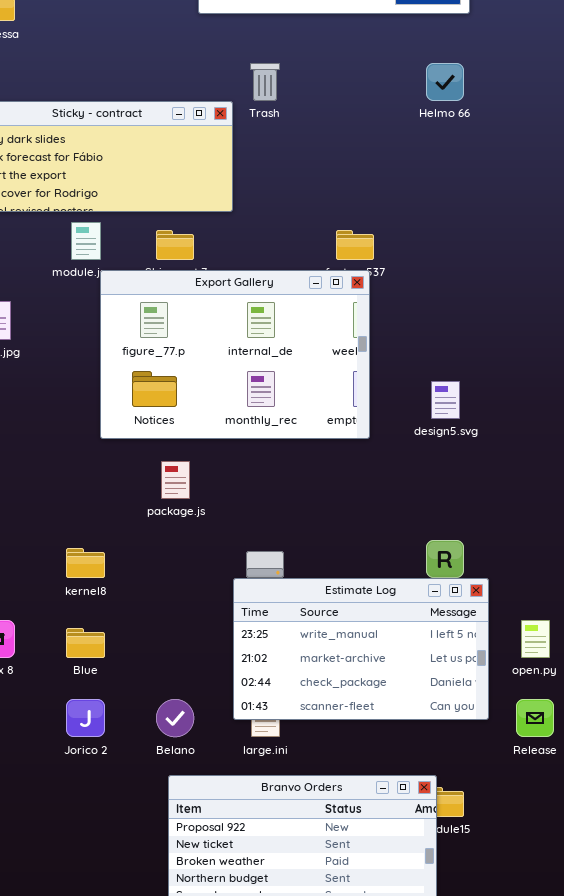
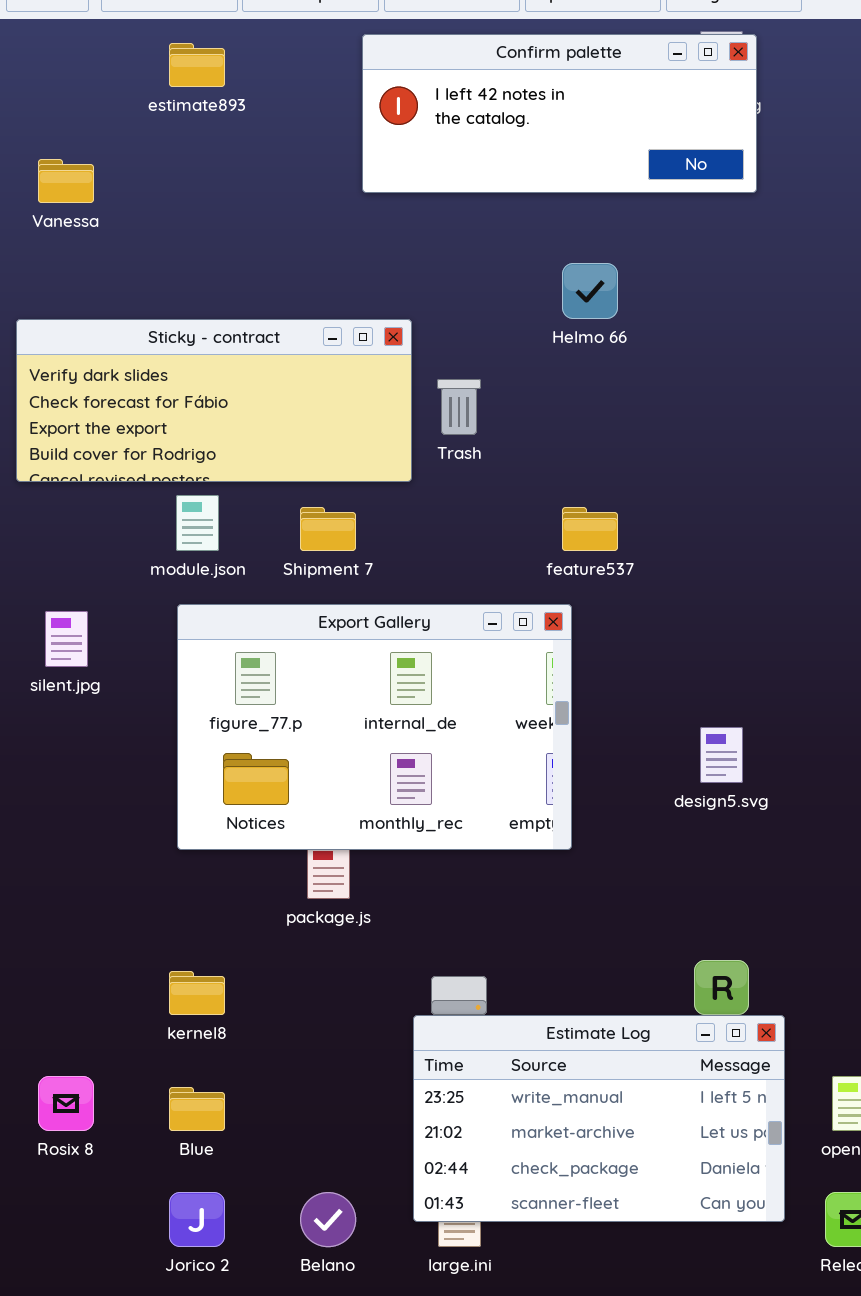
Trash: [250,63,280,101] -> [437,379,481,435], moved
Helmo 66: [426,63,464,101] -> [562,263,618,319], moved
Export Gallery: [100,270,370,439] -> [177,604,572,850], moved

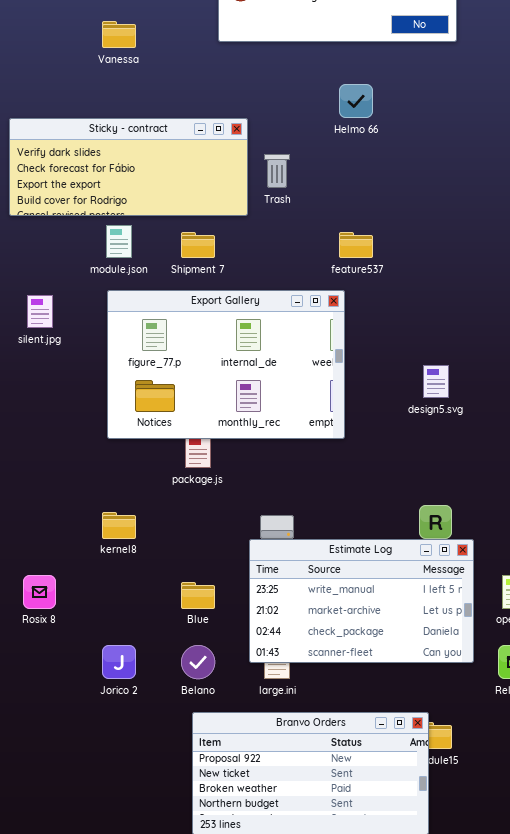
Vanessa: [38,159,94,203] -> [102,21,136,48], moved
Blue: [169,1087,225,1131] -> [181,582,215,609], moved

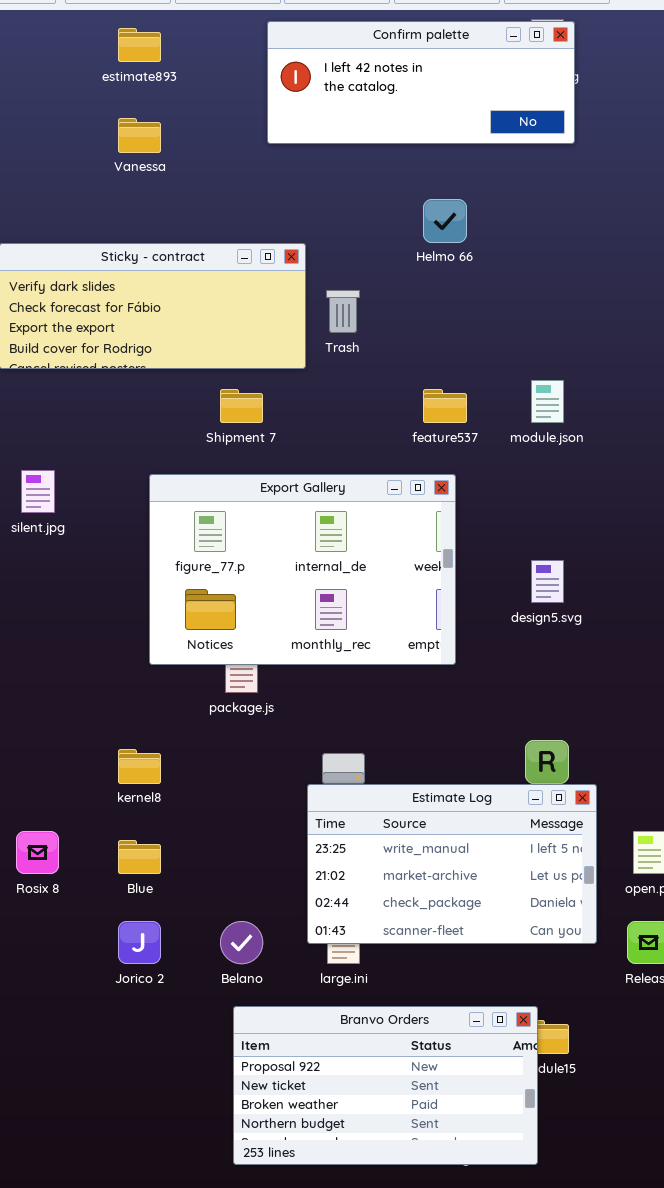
module.json: [106,225,132,258] -> [531,380,564,423], moved
Export Gallery: [107,290,345,439] -> [149,474,456,665], moved
Blue: [181,582,215,609] -> [118,840,161,874], moved

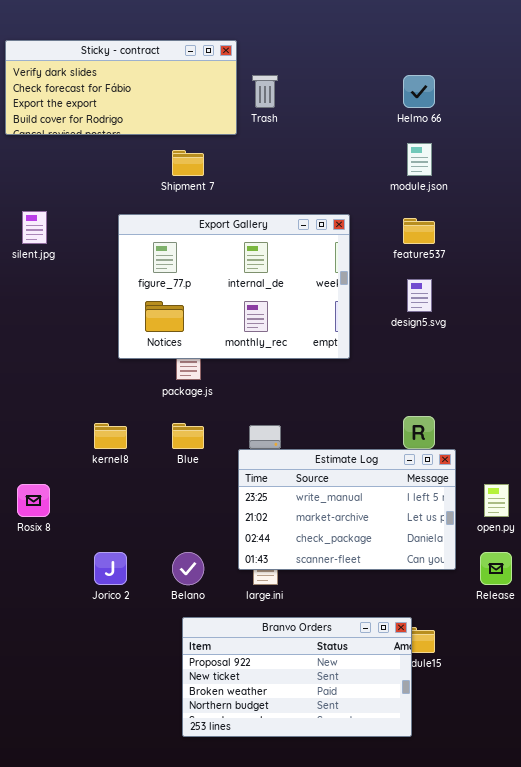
Helmo 66: [423,199,467,243] -> [403,75,435,108], moved
feature537: [423,389,467,423] -> [403,218,435,244], moved
Blue: [118,840,161,874] -> [172,423,204,449], moved

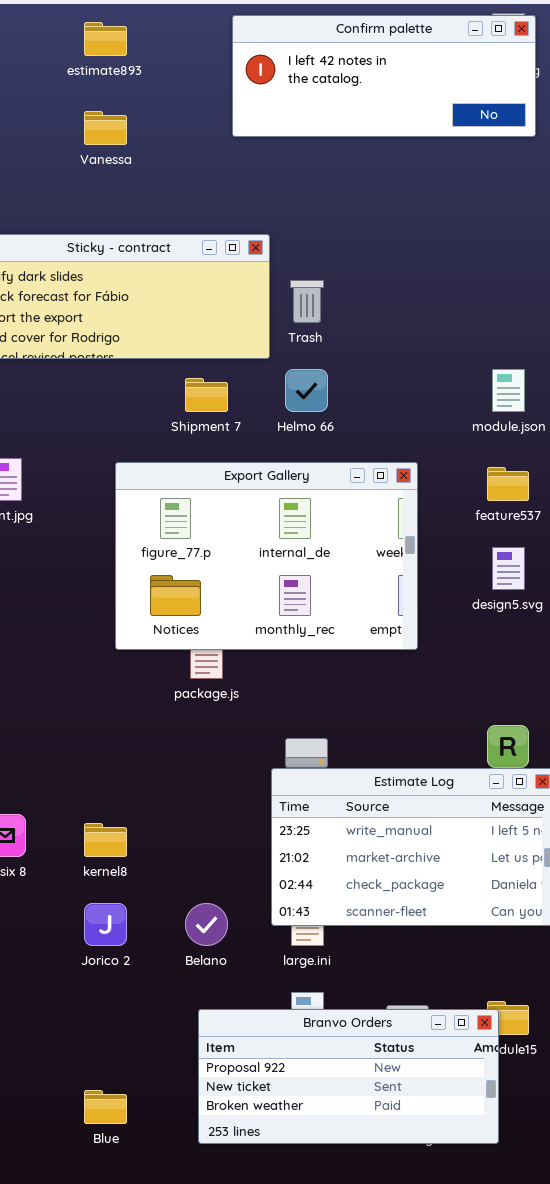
Helmo 66: [403,75,435,108] -> [285,369,328,412], moved
kernel8: [94,423,127,449] -> [84,823,127,857], moved
Blue: [172,423,204,449] -> [84,1090,127,1124], moved
Branvo Orders: [182,617,412,737] -> [198,1009,499,1144], resized

